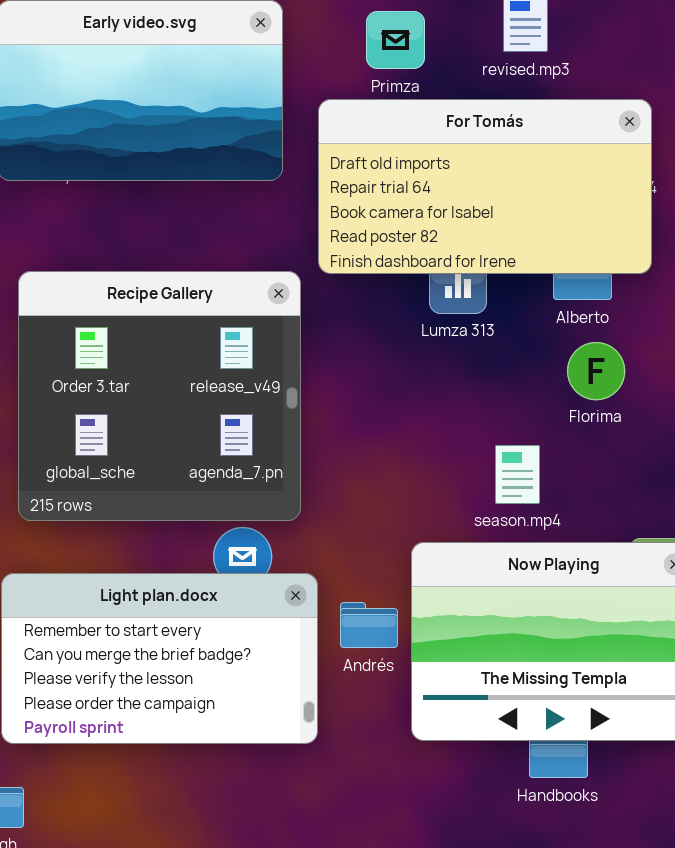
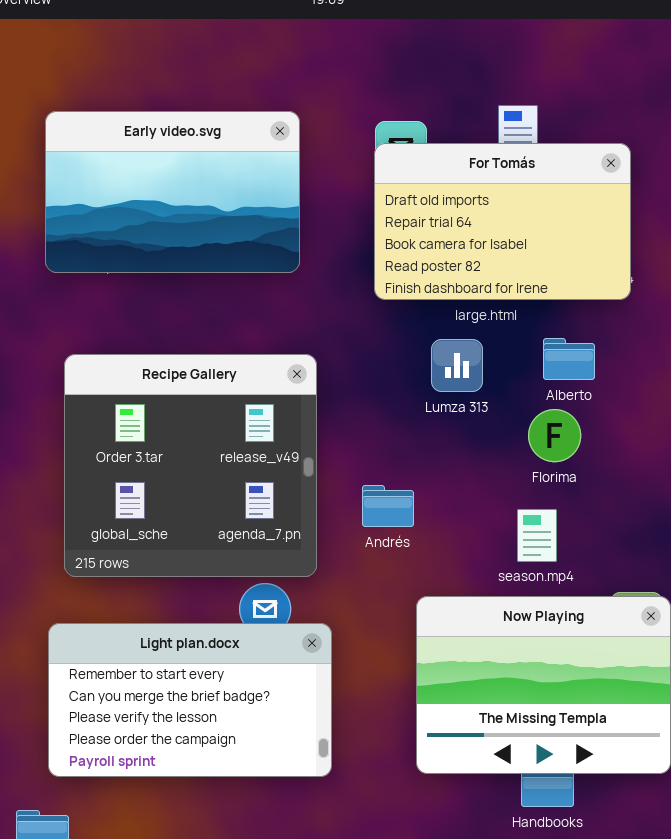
For Tomás: [318,99,652,274] -> [374,143,631,300], moved, resized
Florima: [567,342,625,400] -> [528,409,581,462], moved
season.mp4: [495,445,540,504] -> [517,509,557,562], moved
Andrés: [340,602,398,648] -> [362,485,414,527], moved

